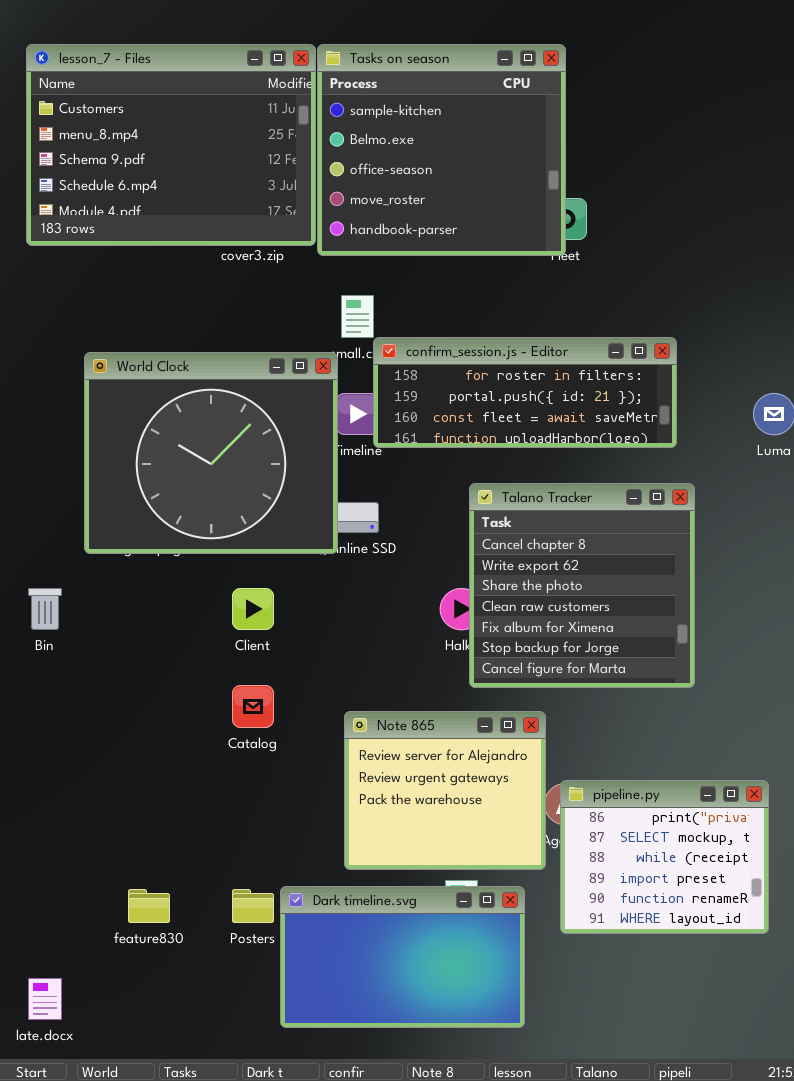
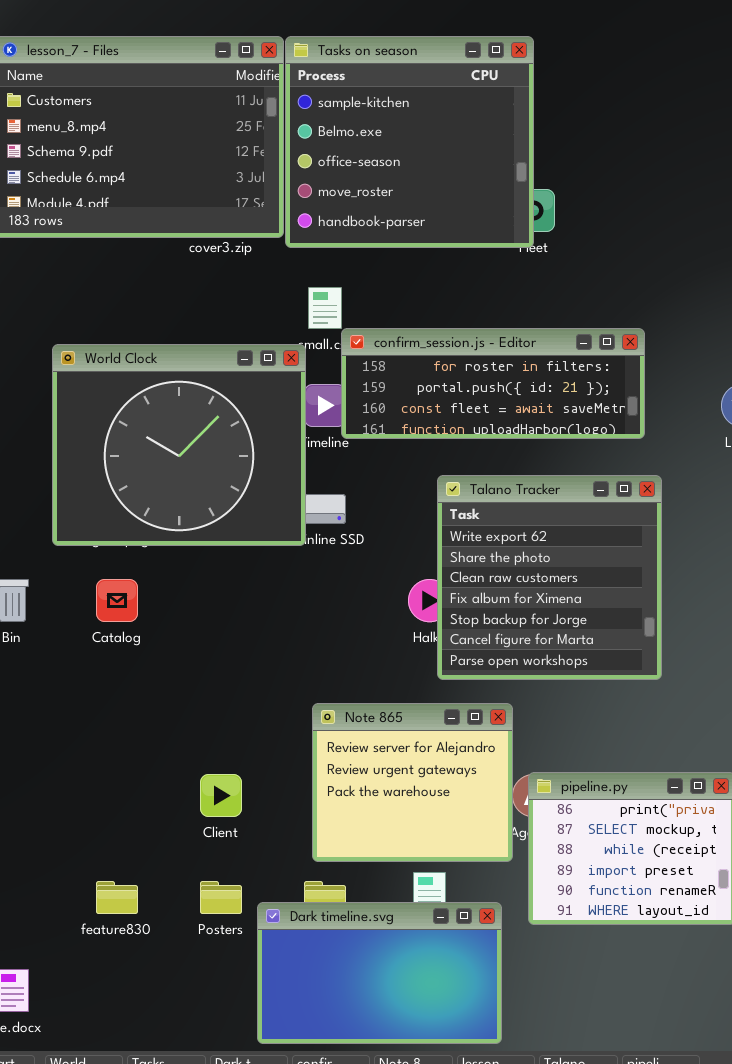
Talano Tracker: [469,483,695,688] -> [437,475,662,680], scrolled down 1 row
Client: [232,588,274,630] -> [200,774,242,817], moved
Catalog: [232,685,274,728] -> [96,579,138,622], moved
Dark timeline.svg: [280,886,525,1028] -> [257,902,502,1044], moved

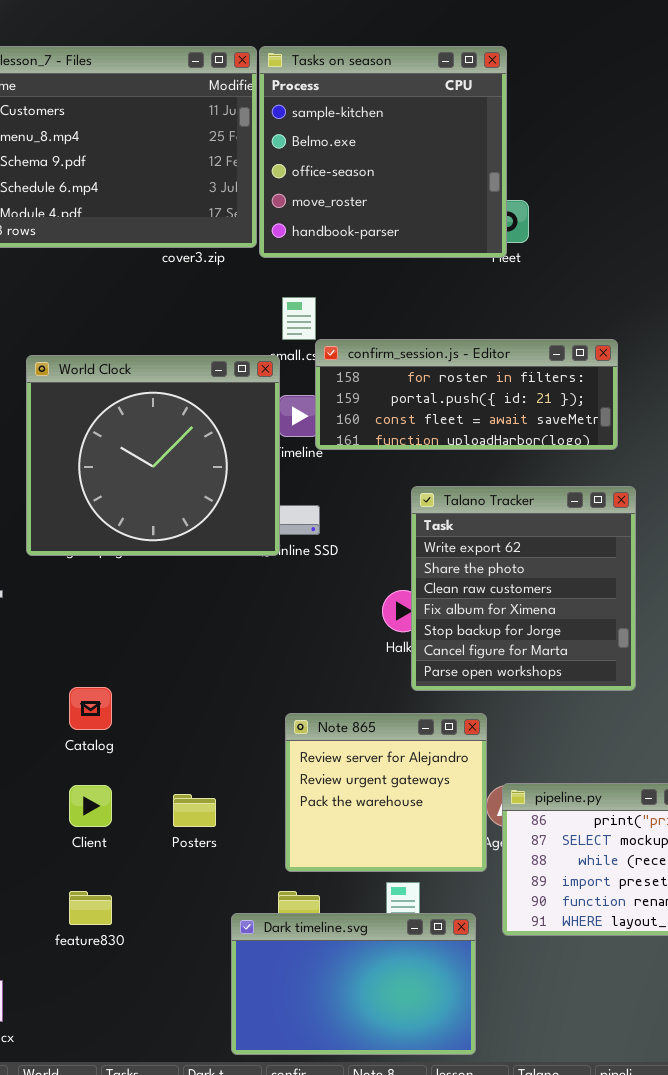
Catalog: [96,579,138,622] -> [69,687,112,730], moved
Client: [200,774,242,817] -> [69,785,112,827], moved
Posters: [200,881,242,914] -> [173,794,216,827], moved

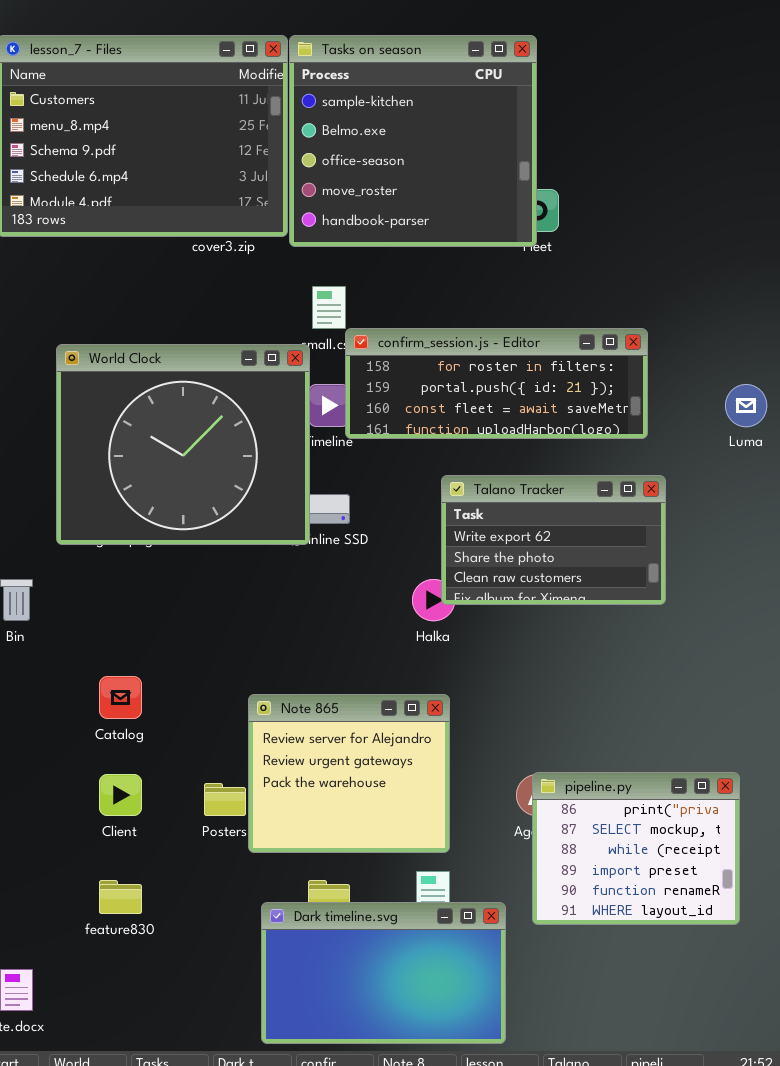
Talano Tracker: [411,486,636,691] -> [441,475,666,605], resized
Note 865: [285,713,487,872] -> [248,694,450,853], moved

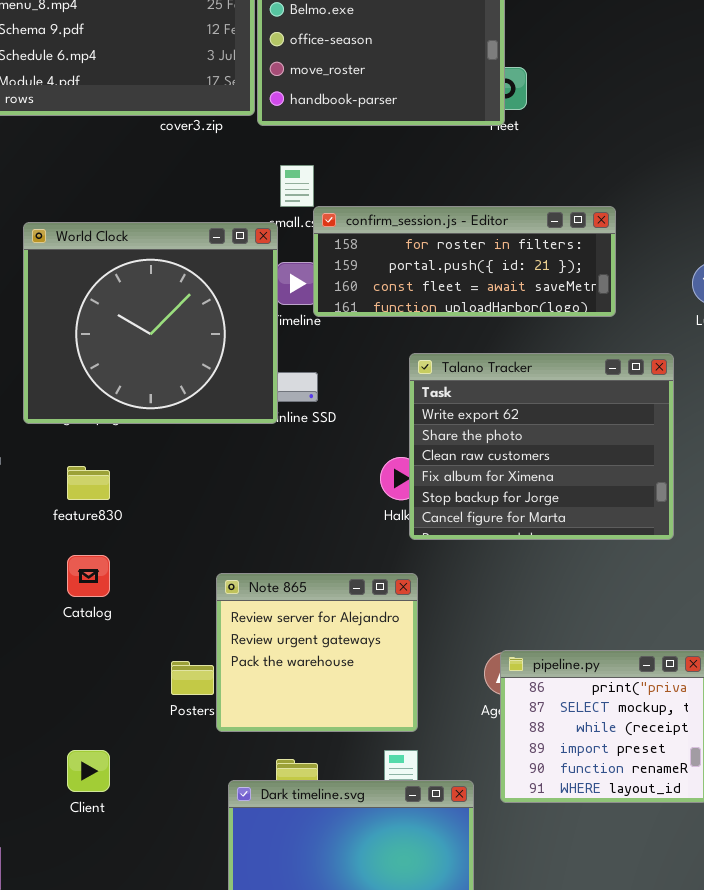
Talano Tracker: [441,475,666,605] -> [409,353,674,540], resized
Client: [99,774,142,816] -> [67,750,110,792], moved
feature830: [99,880,142,914] -> [67,466,110,500], moved

